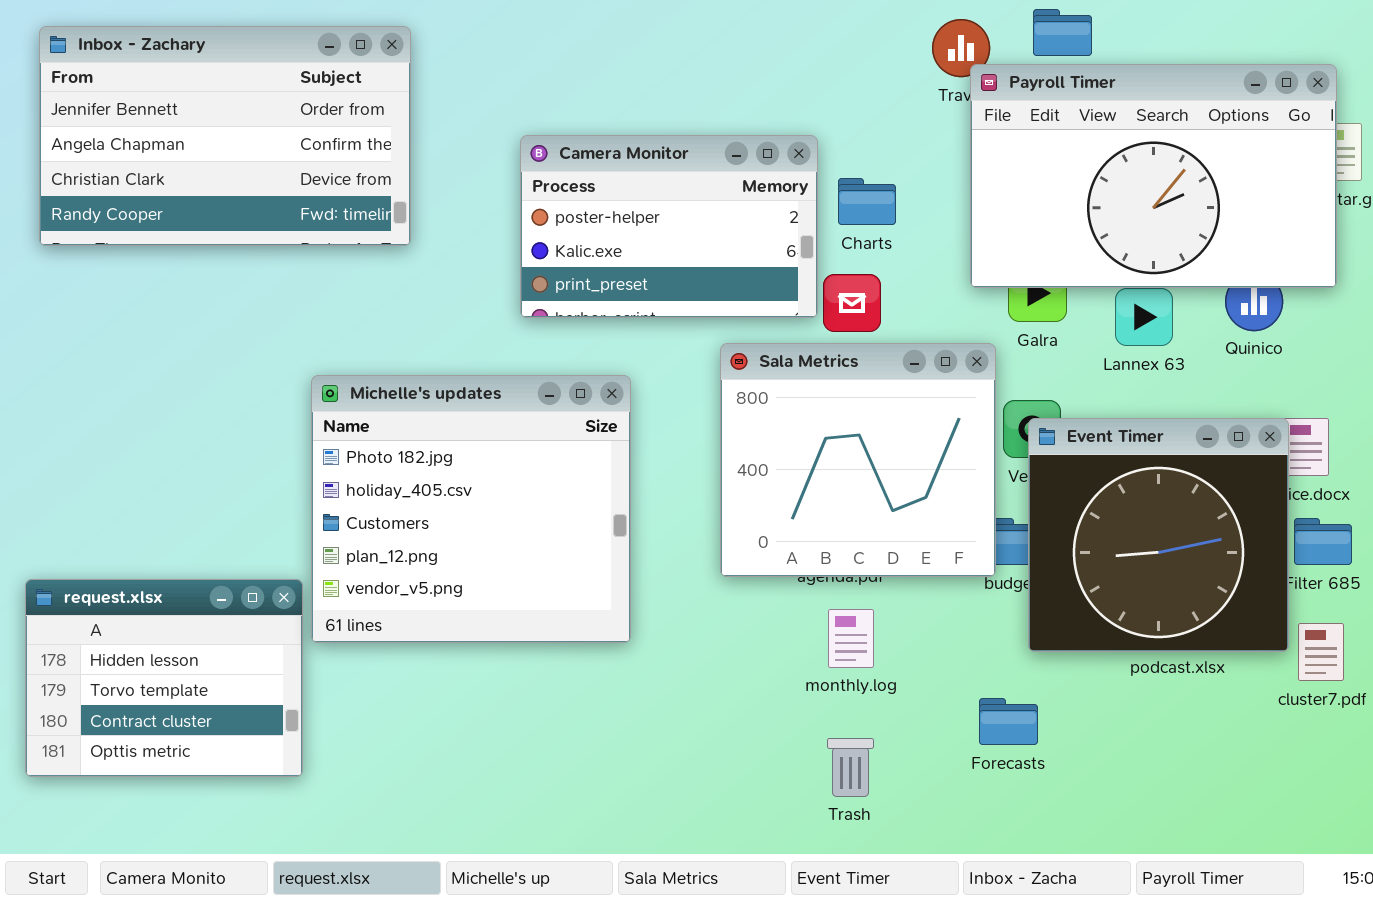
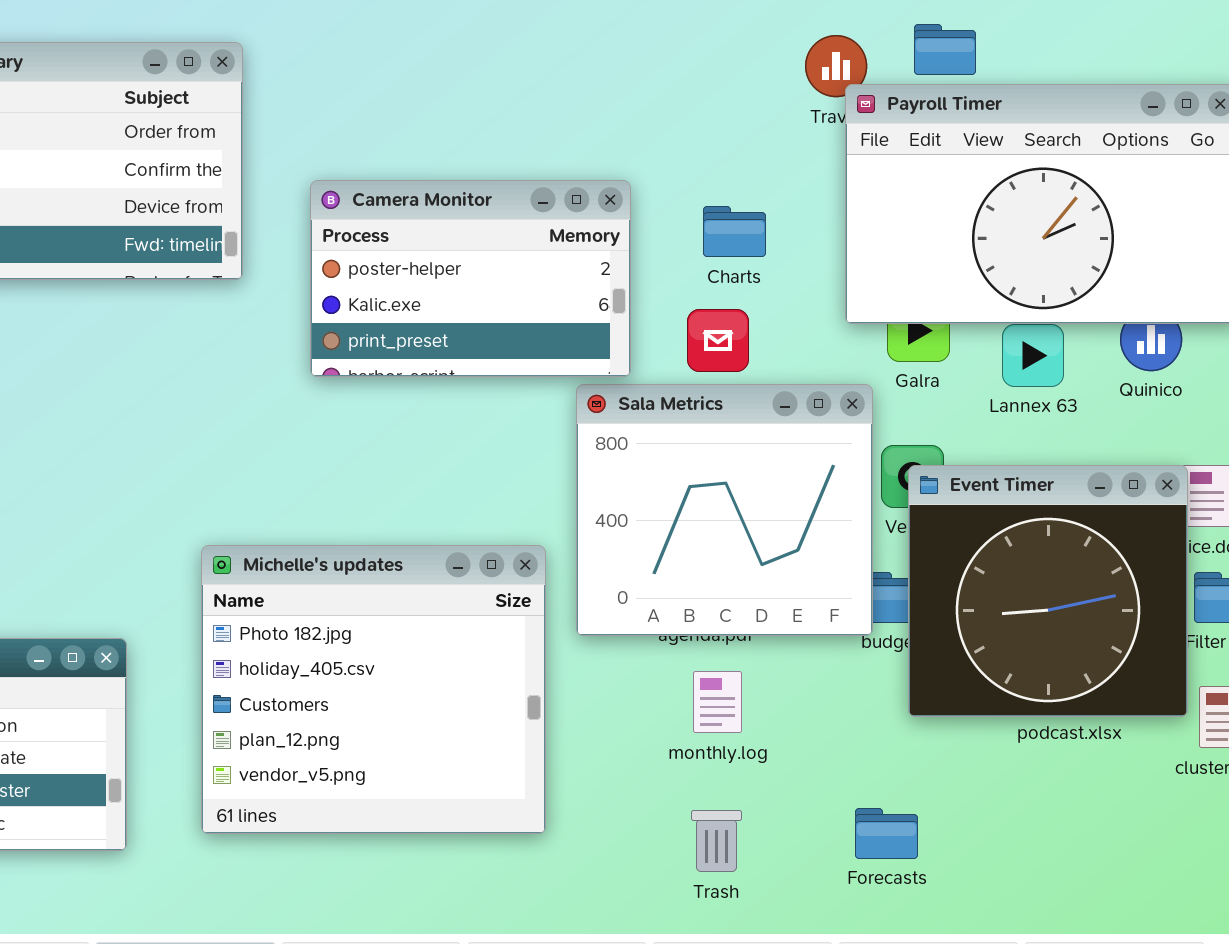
Camera Monitor: [520,135,818,318] -> [310,180,631,377], moved
Michelle's updates: [311,375,631,643] -> [201,545,546,834], moved
Forecasts: [979,698,1038,745] -> [855,808,918,859], moved

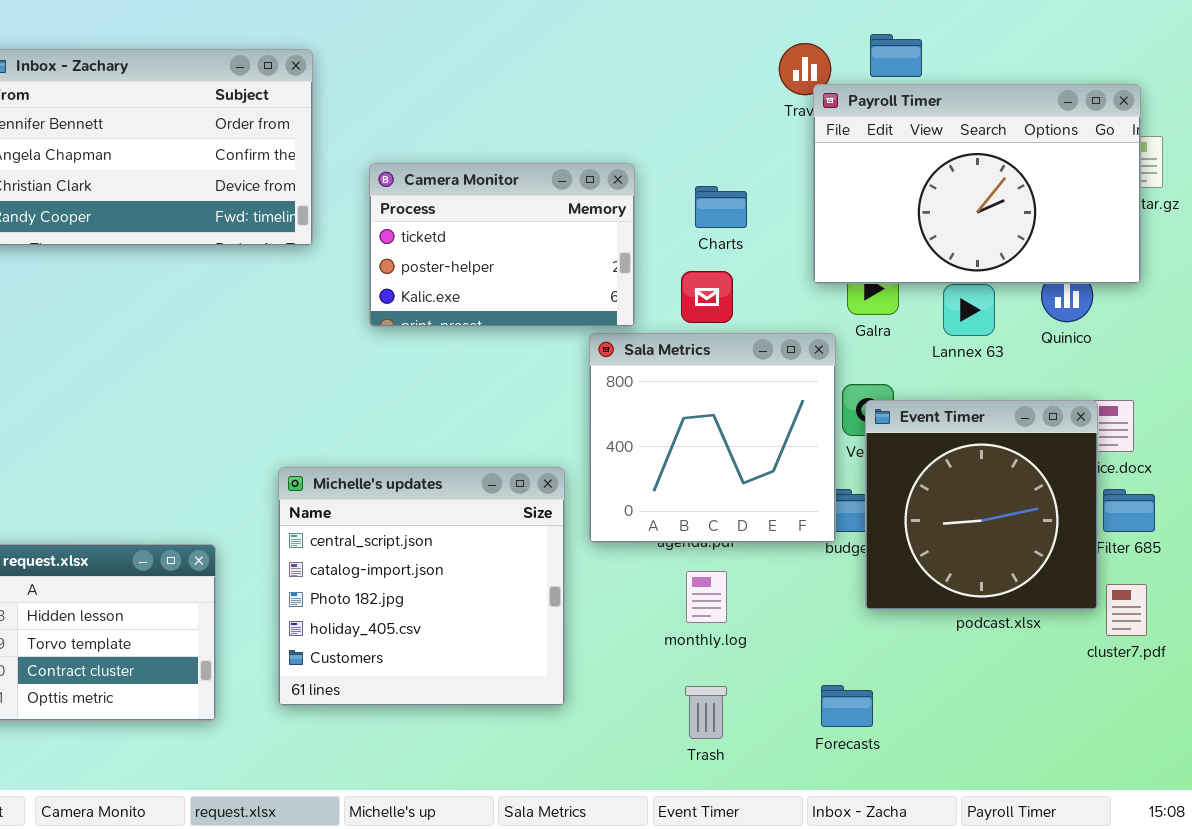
Camera Monitor: [310,180,631,377] -> [369,163,635,327], scrolled up 1 row
Michelle's updates: [201,545,546,834] -> [278,467,565,706], scrolled up 2 rows

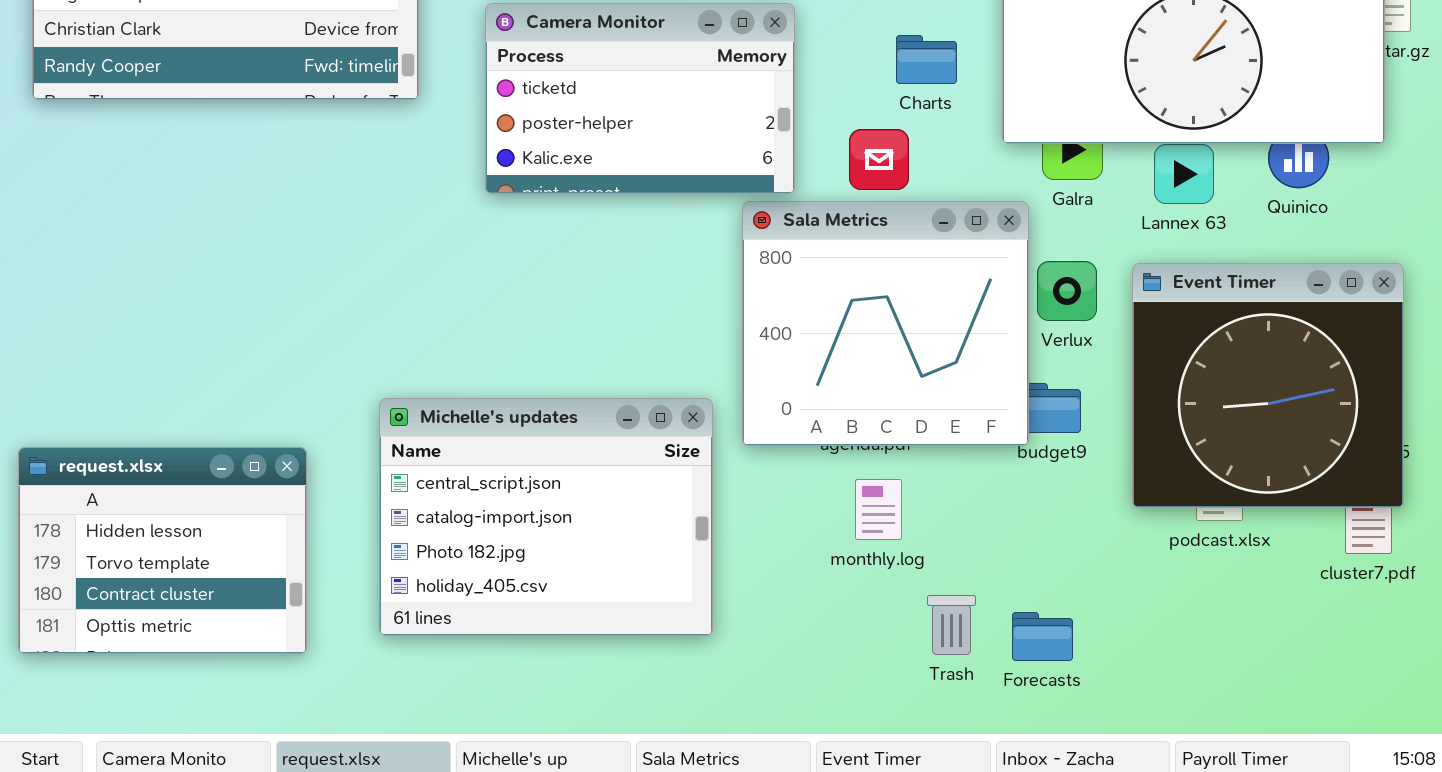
Charts: [695,186,747,228] -> [896,35,957,84], moved
Event Timer: [865,400,1098,610] -> [1132,263,1404,508], moved
Michelle's updates: [278,467,565,706] -> [379,398,713,636], resized
Trash: [685,686,727,739] -> [927,595,976,655], moved

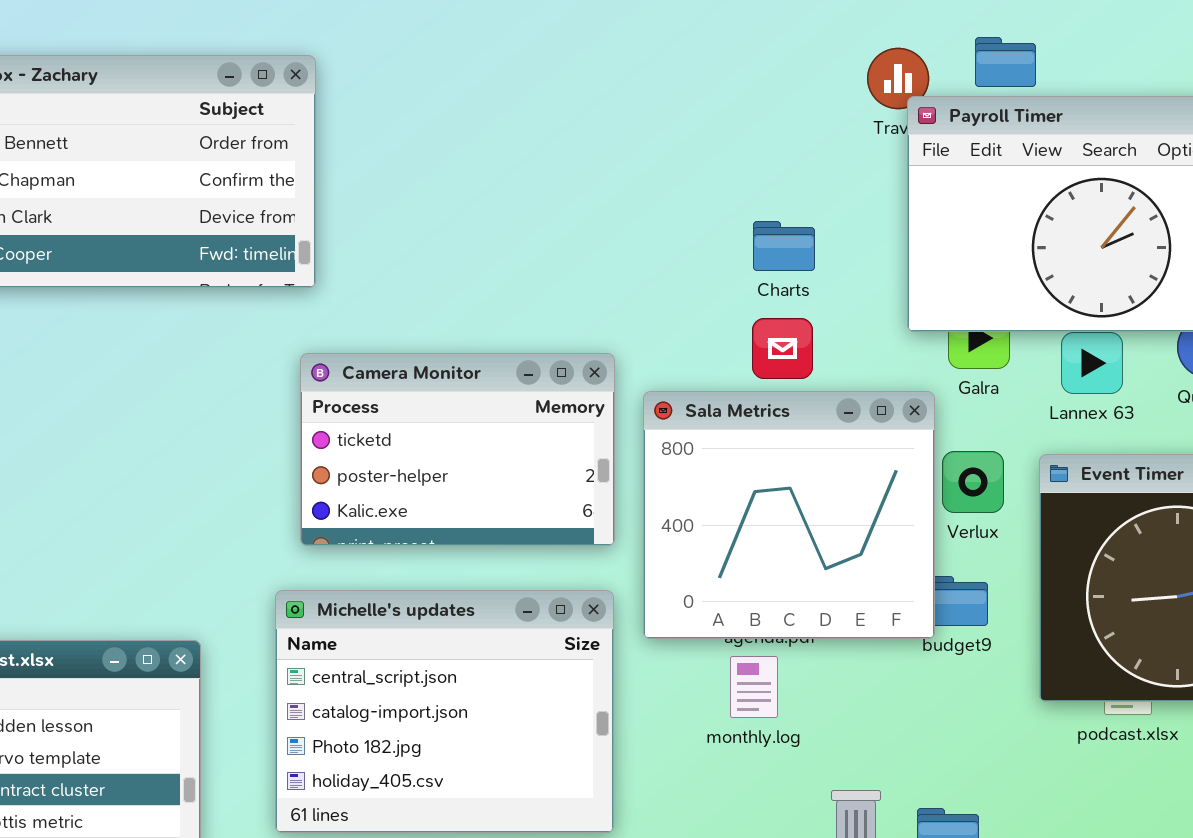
Camera Monitor: [485,3,795,194] -> [300,353,615,546], moved
Charts: [896,35,957,84] -> [753,221,815,271], moved
monthly.log: [855,479,902,540] -> [730,656,778,718], moved

